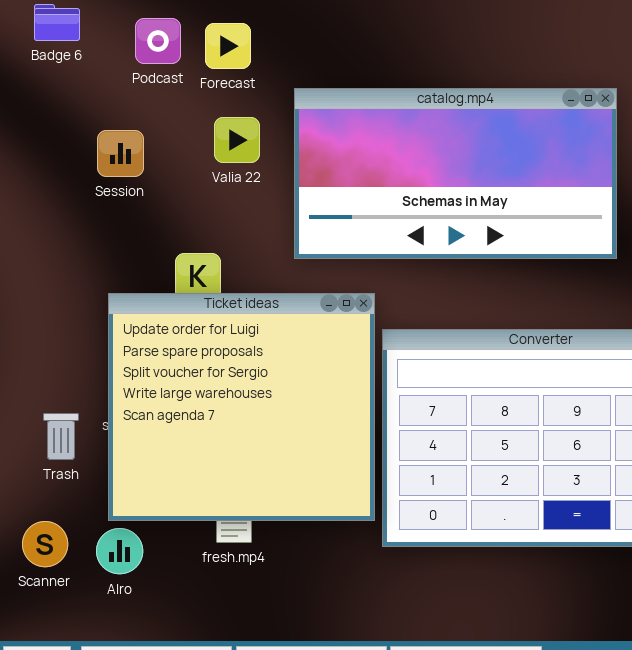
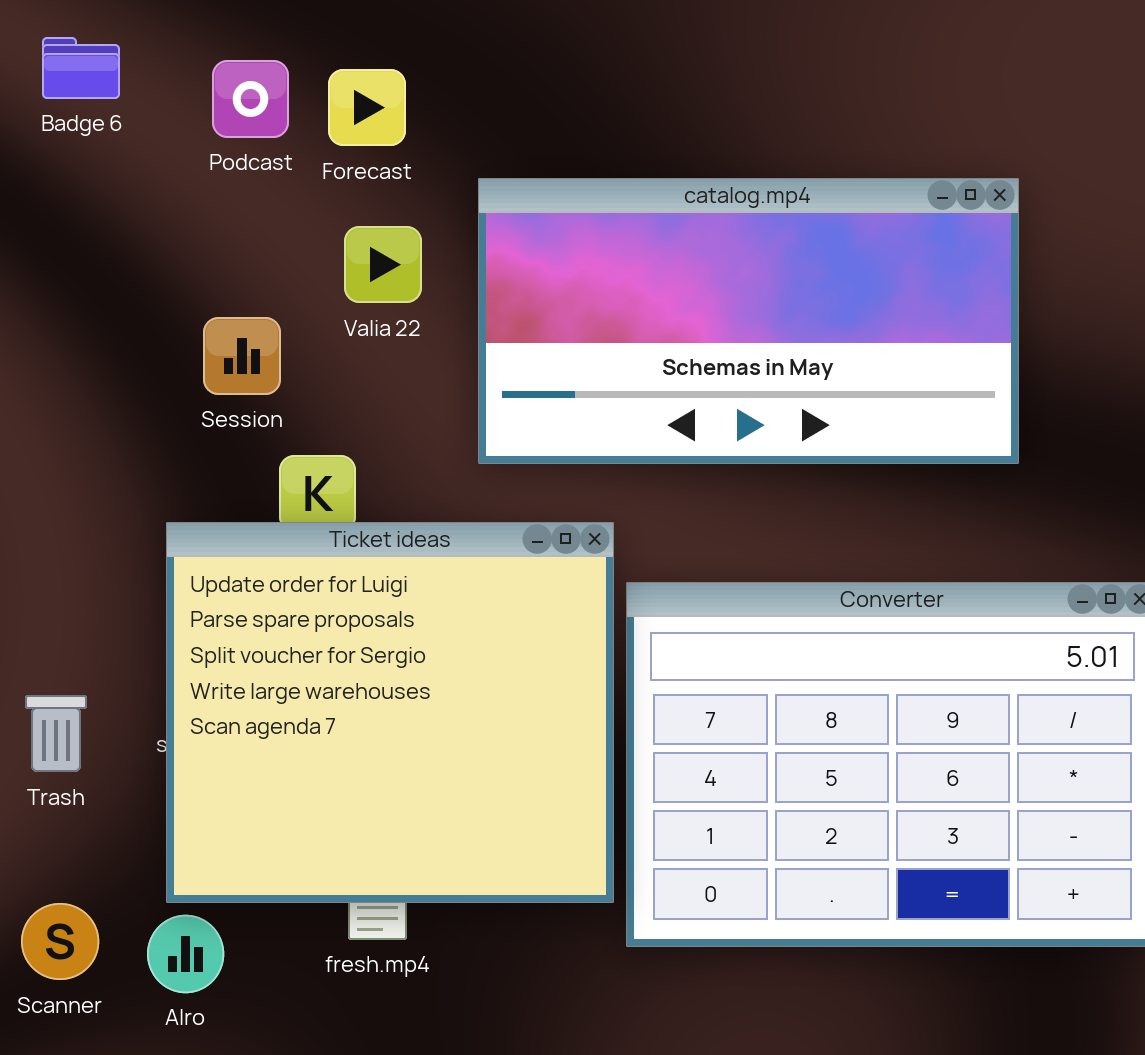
Session: [97,130,144,177] -> [203,317,281,395], moved
Trash: [43,413,79,460] -> [25,695,87,772], moved

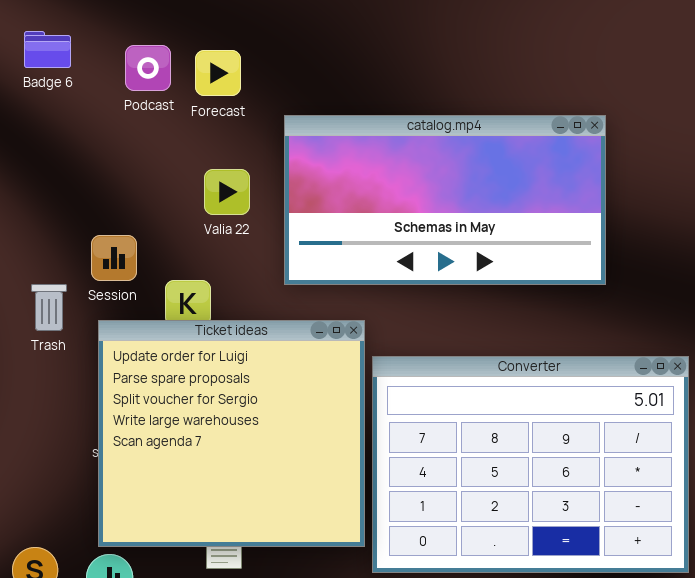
Valia 22: [344,226,422,303] -> [204,169,250,215], moved
Session: [203,317,281,395] -> [91,235,137,281], moved
Trash: [25,695,87,772] -> [31,284,67,331], moved

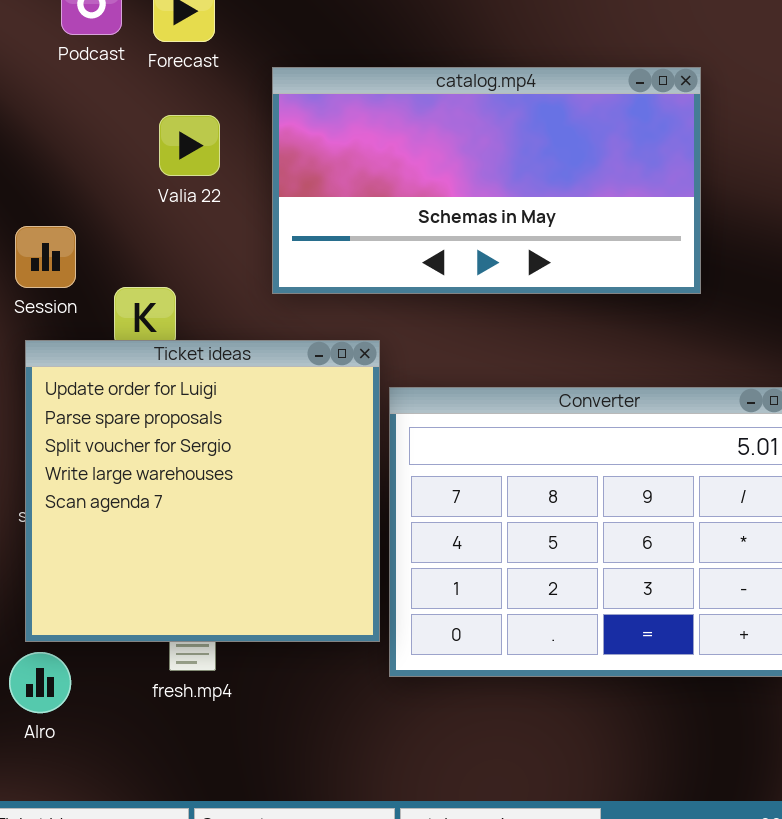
Valia 22: [204,169,250,215] -> [159,115,220,176], moved

